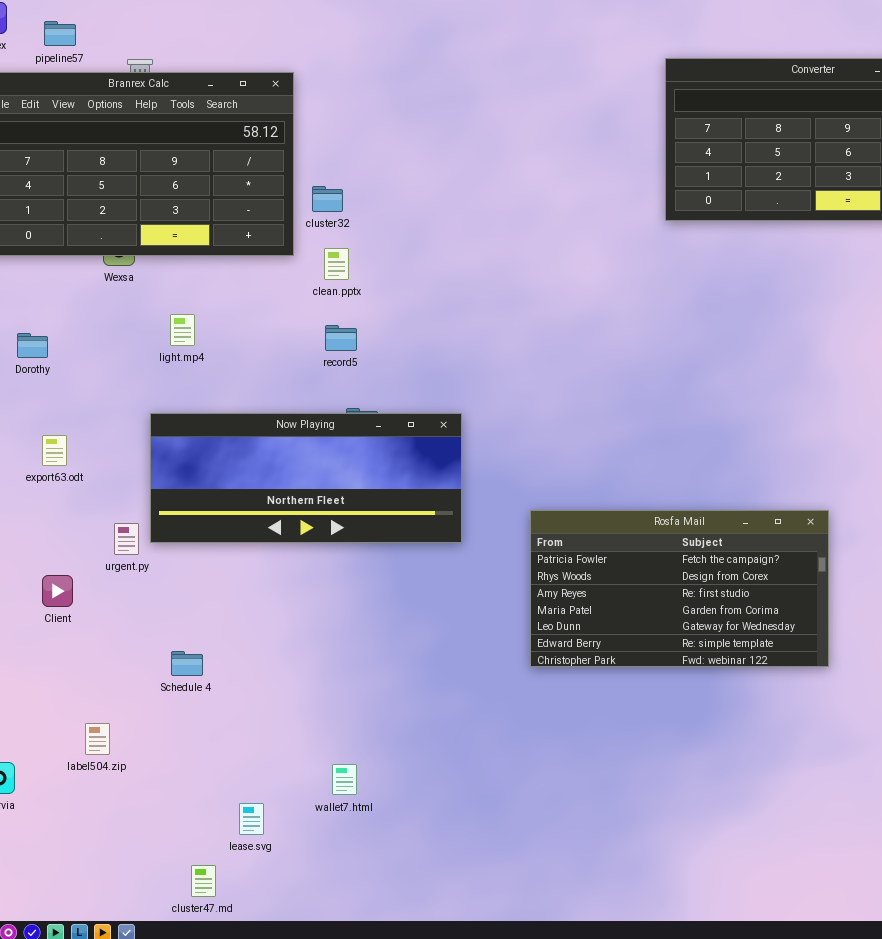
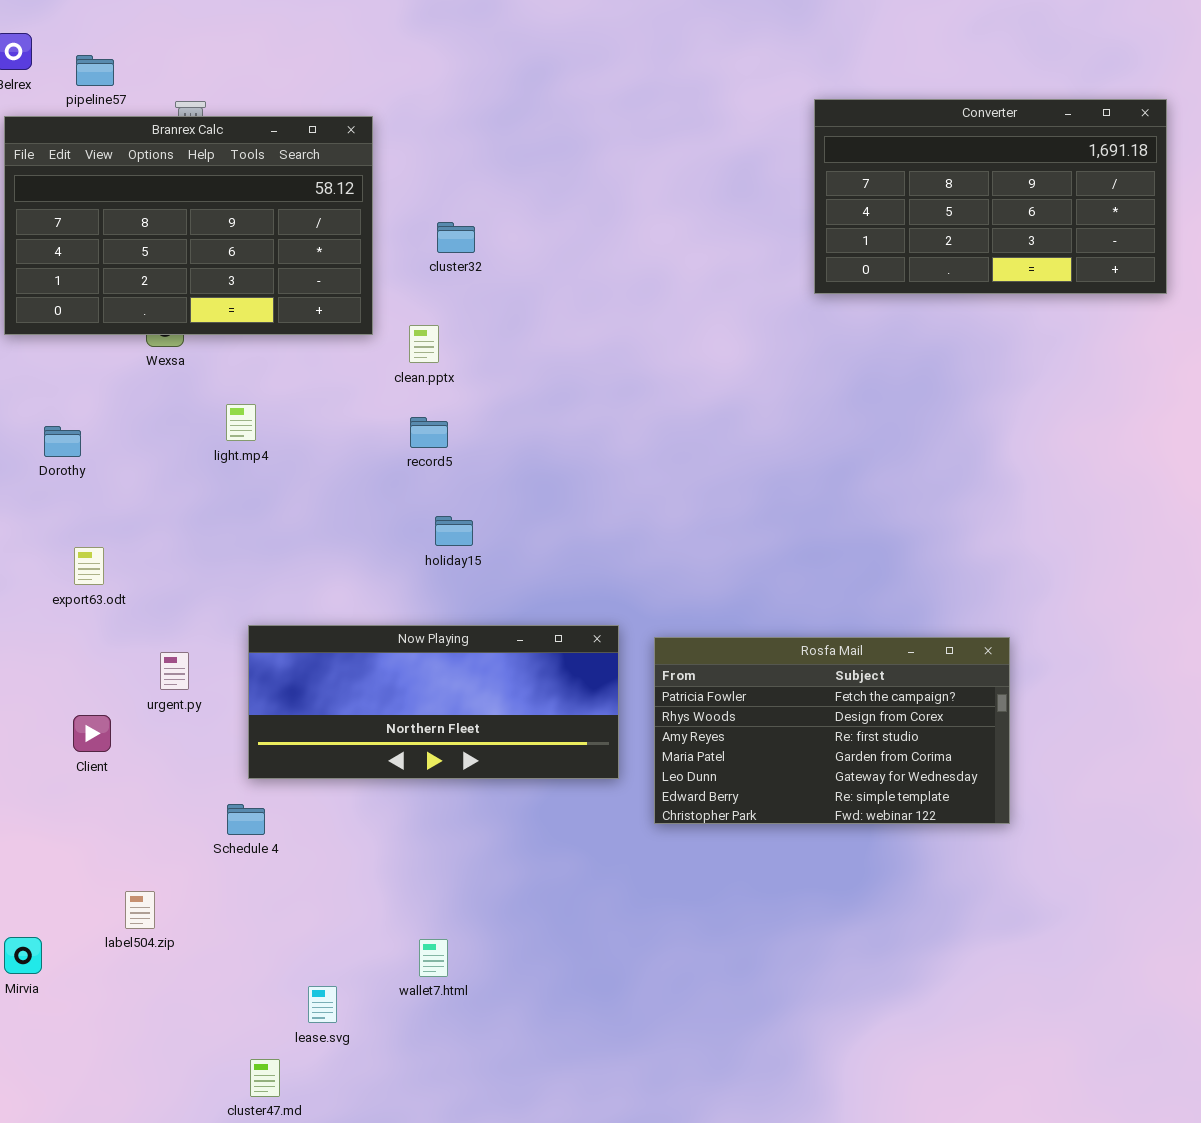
cluster32: [312,186,343,212] -> [437,222,475,253], moved
Now Playing: [150,413,462,543] -> [248,625,619,779], moved

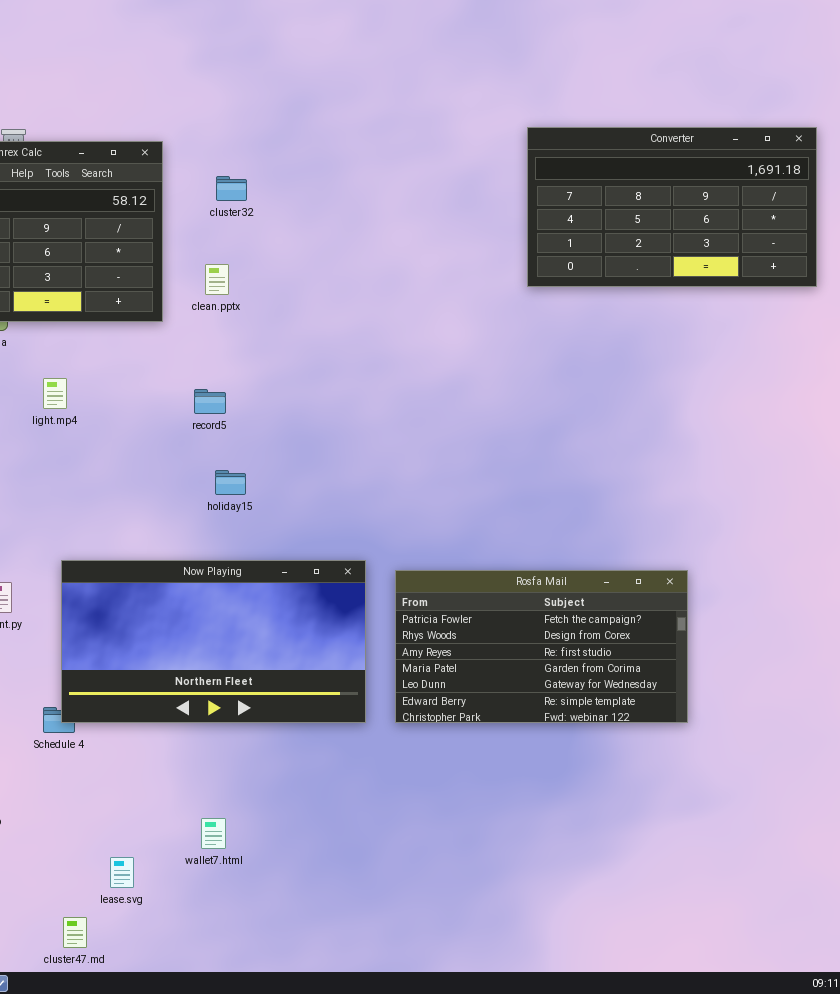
cluster32: [437,222,475,253] -> [216,176,247,201], moved
clean.pptx: [409,325,439,363] -> [205,264,229,295], moved
Now Playing: [248,625,619,779] -> [61,560,366,723], resized

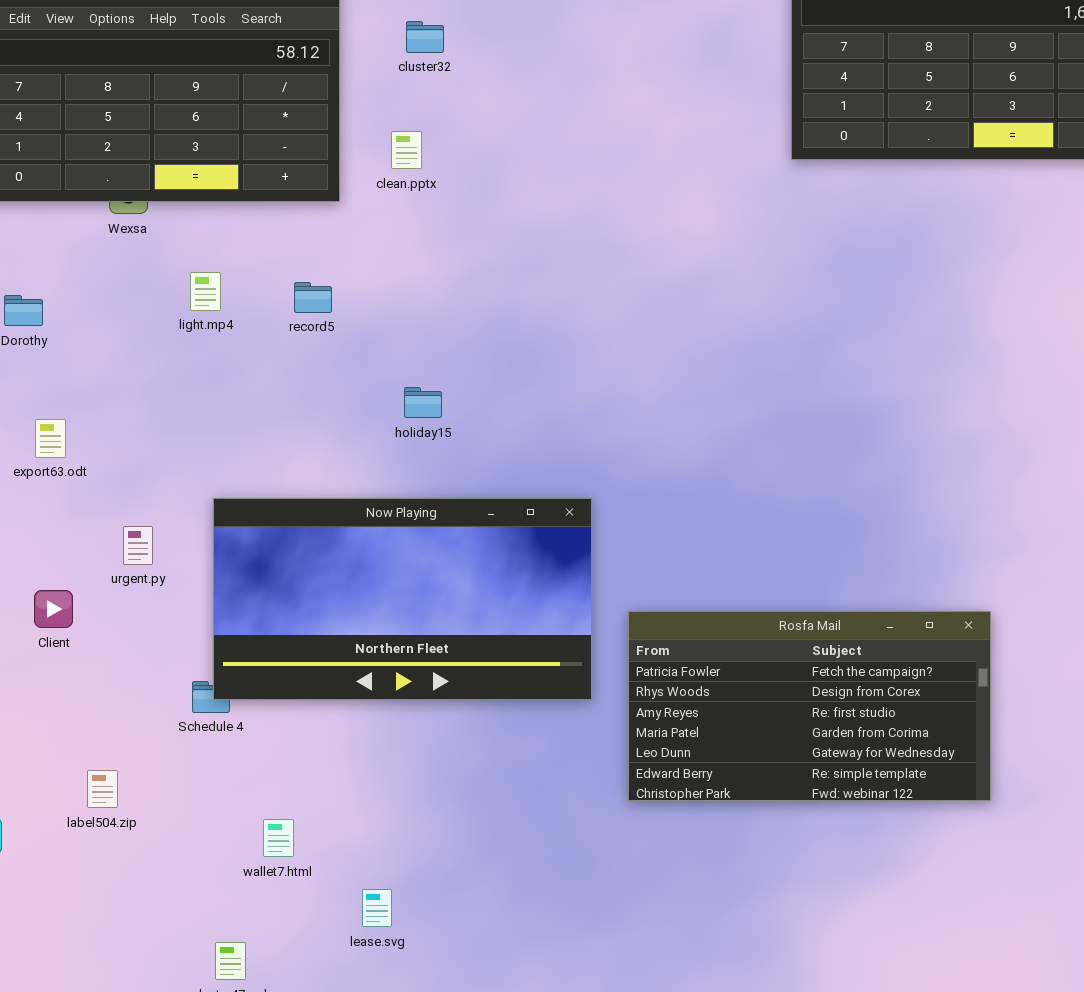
record5: [194,389,226,414] -> [294,282,332,313], moved
Rosfa Mail: [395,570,688,723] -> [628,611,991,801], moved
wallet7.html: [201,818,226,849] -> [263,819,294,857], moved
lease.svg: [110,857,134,888] -> [362,889,392,927], moved

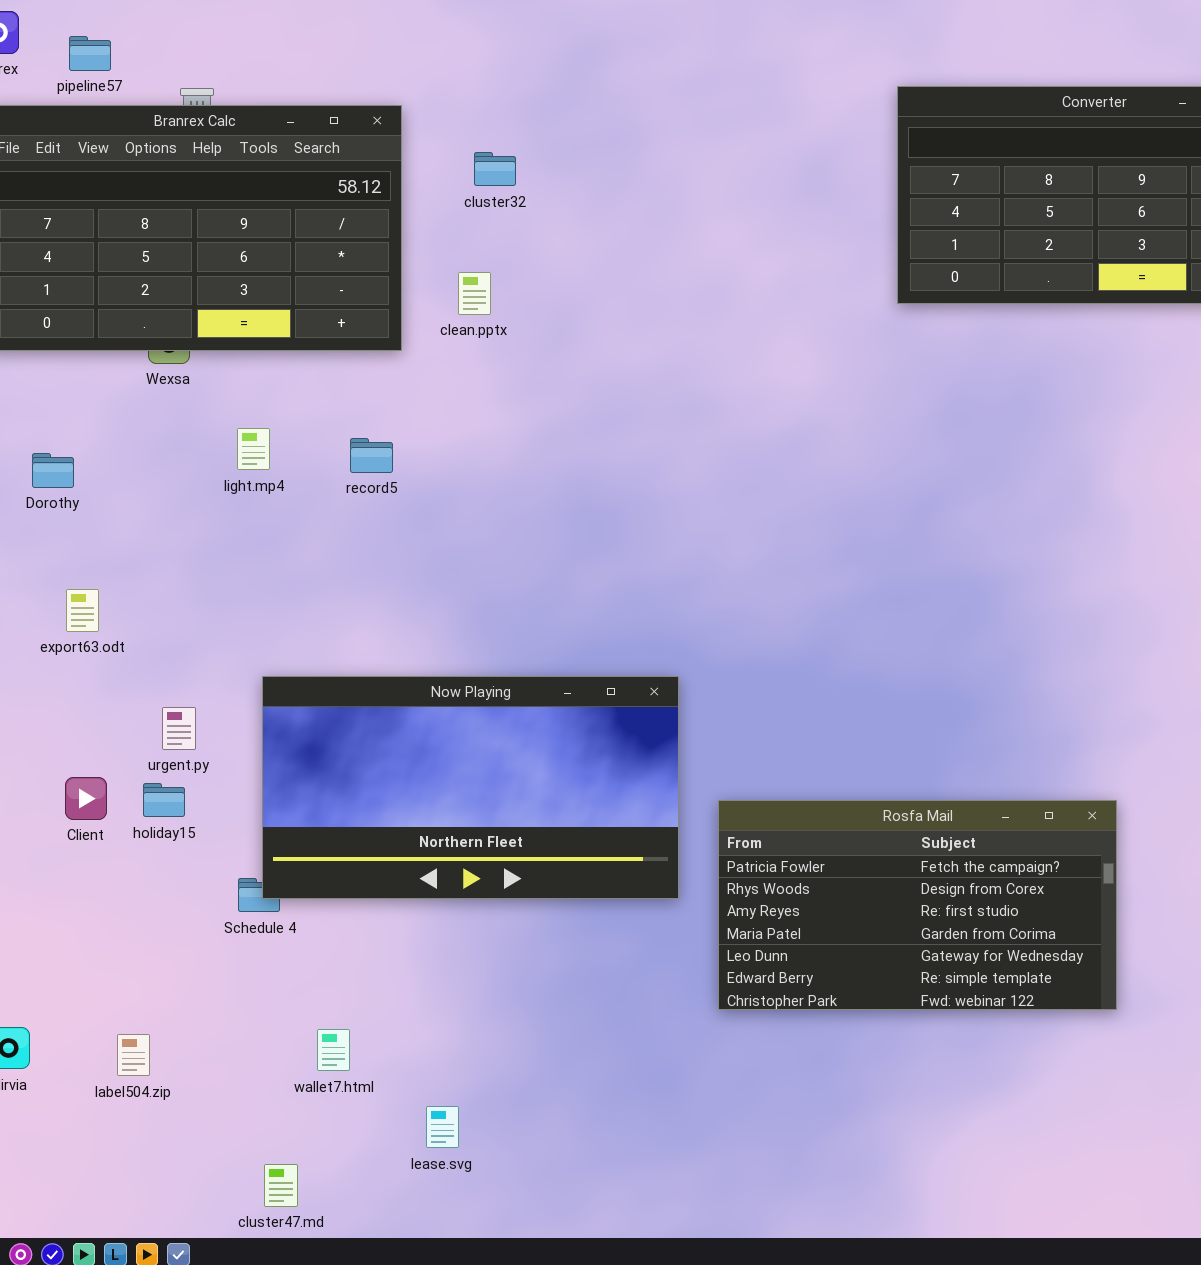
holiday15: [404,387,442,418] -> [143,783,185,817], moved
label504.zip: [87,770,118,808] -> [117,1034,150,1076], moved

